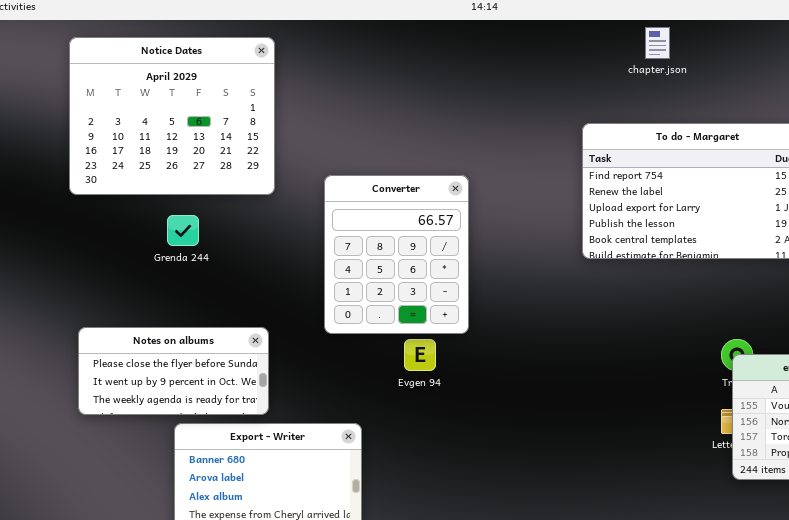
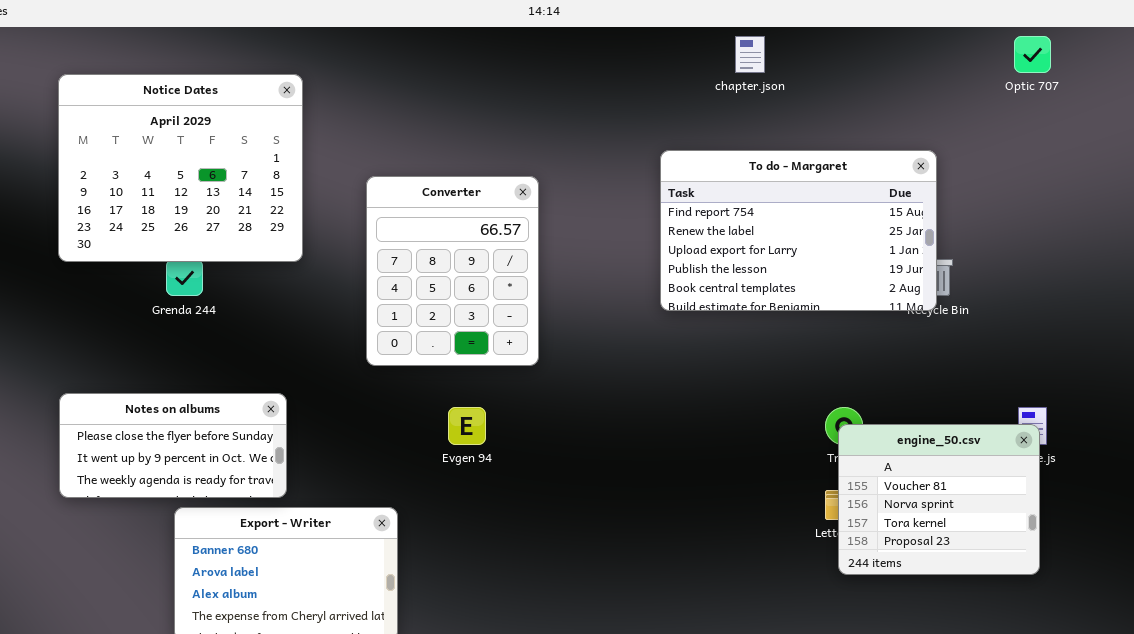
Notice Dates: [69,37,275,195] -> [58,74,303,262], moved
Converter: [324,175,469,334] -> [366,176,539,366], moved

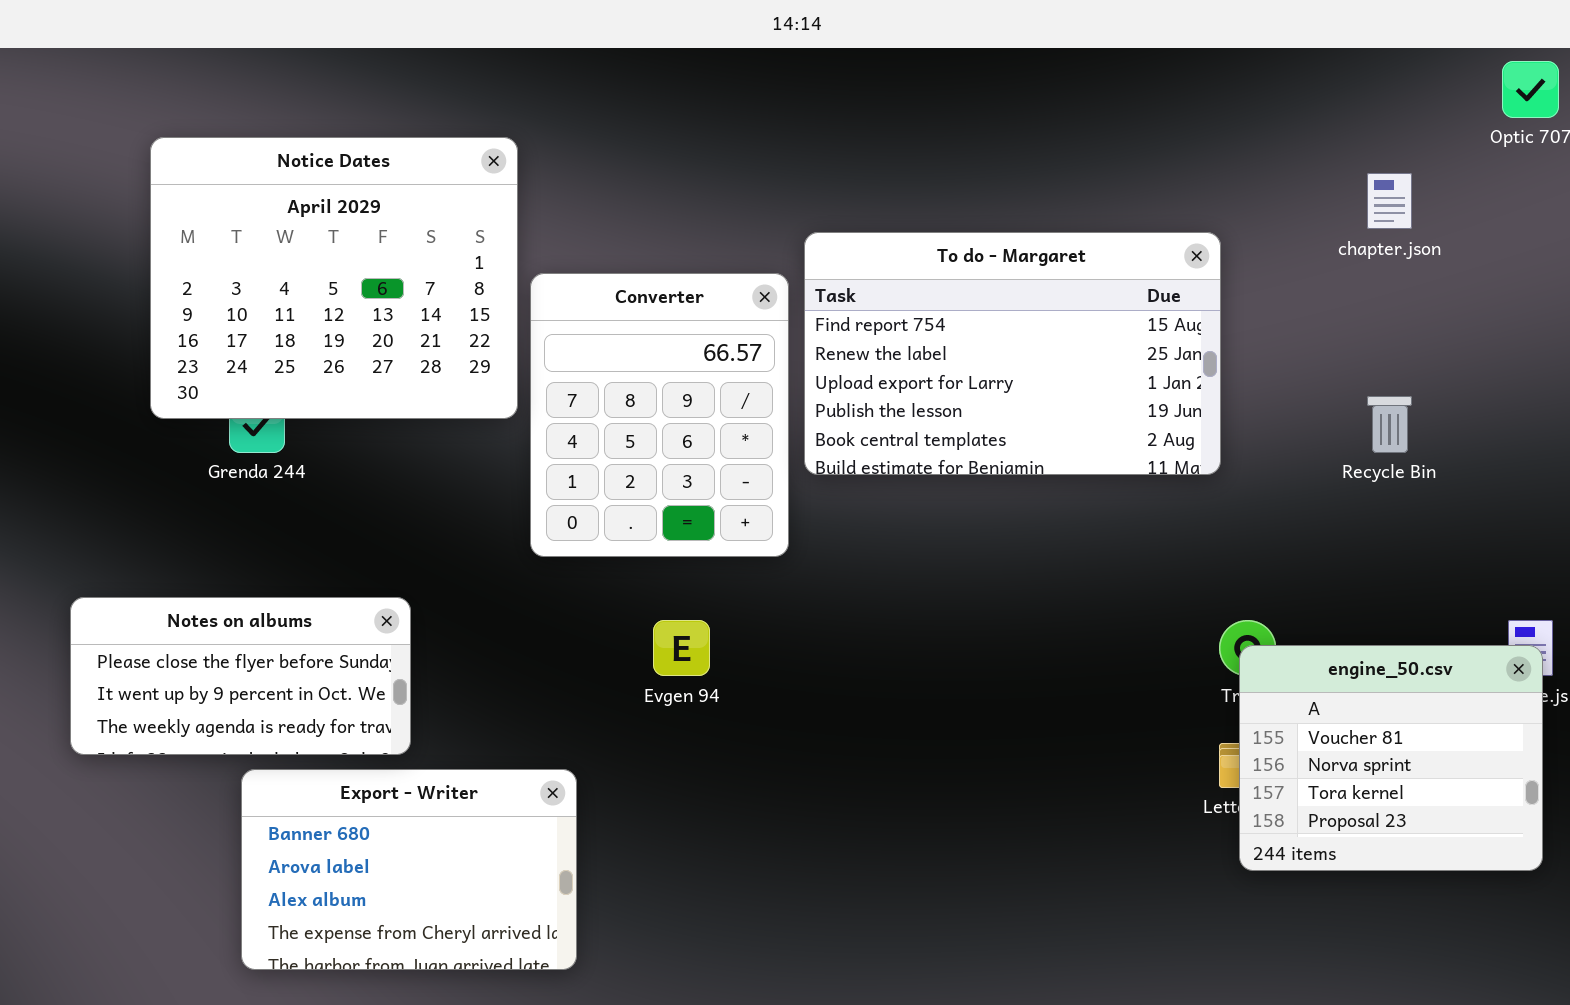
chapter.json: [735,36,765,73] -> [1367,173,1412,229], moved
Notice Dates: [58,74,303,262] -> [150,137,518,419], moved
To do - Margaret: [660,150,937,311] -> [804,232,1221,475], moved

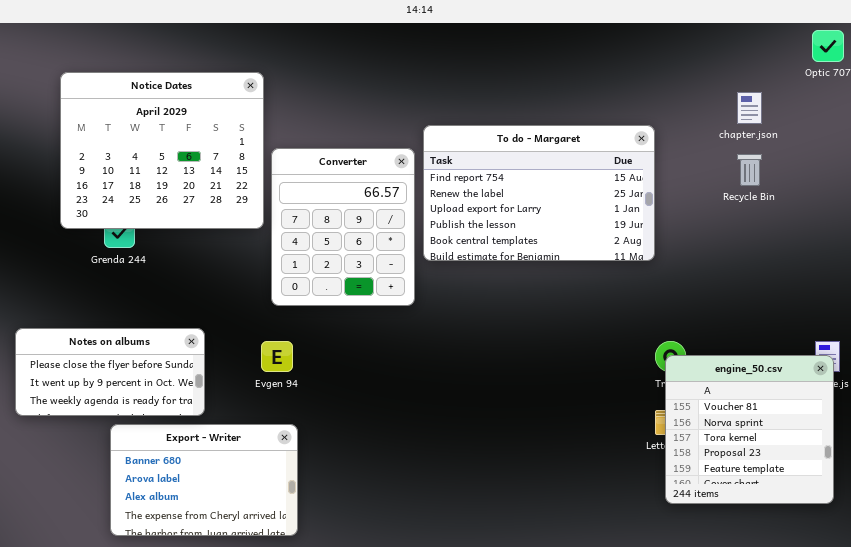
Recycle Bin: [1367,396,1412,453] -> [737,154,762,186], moved
Evgen 94: [653,620,710,676] -> [261,341,293,372], moved
engine_50.csv: [1239,645,1543,871] -> [665,355,834,504], resized

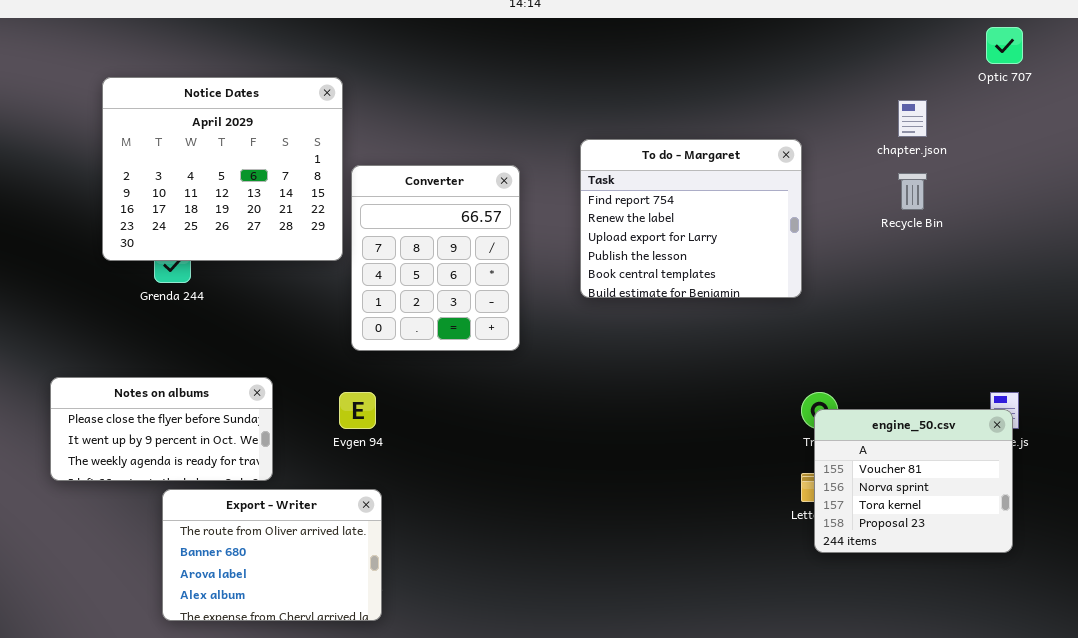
To do - Margaret: [423,125,655,261] -> [580,139,802,298], resized
engine_50.csv: [665,355,834,504] -> [814,409,1013,553], resized
Export - Writer: [110,424,298,536] -> [162,489,382,621], scrolled up 1 row

